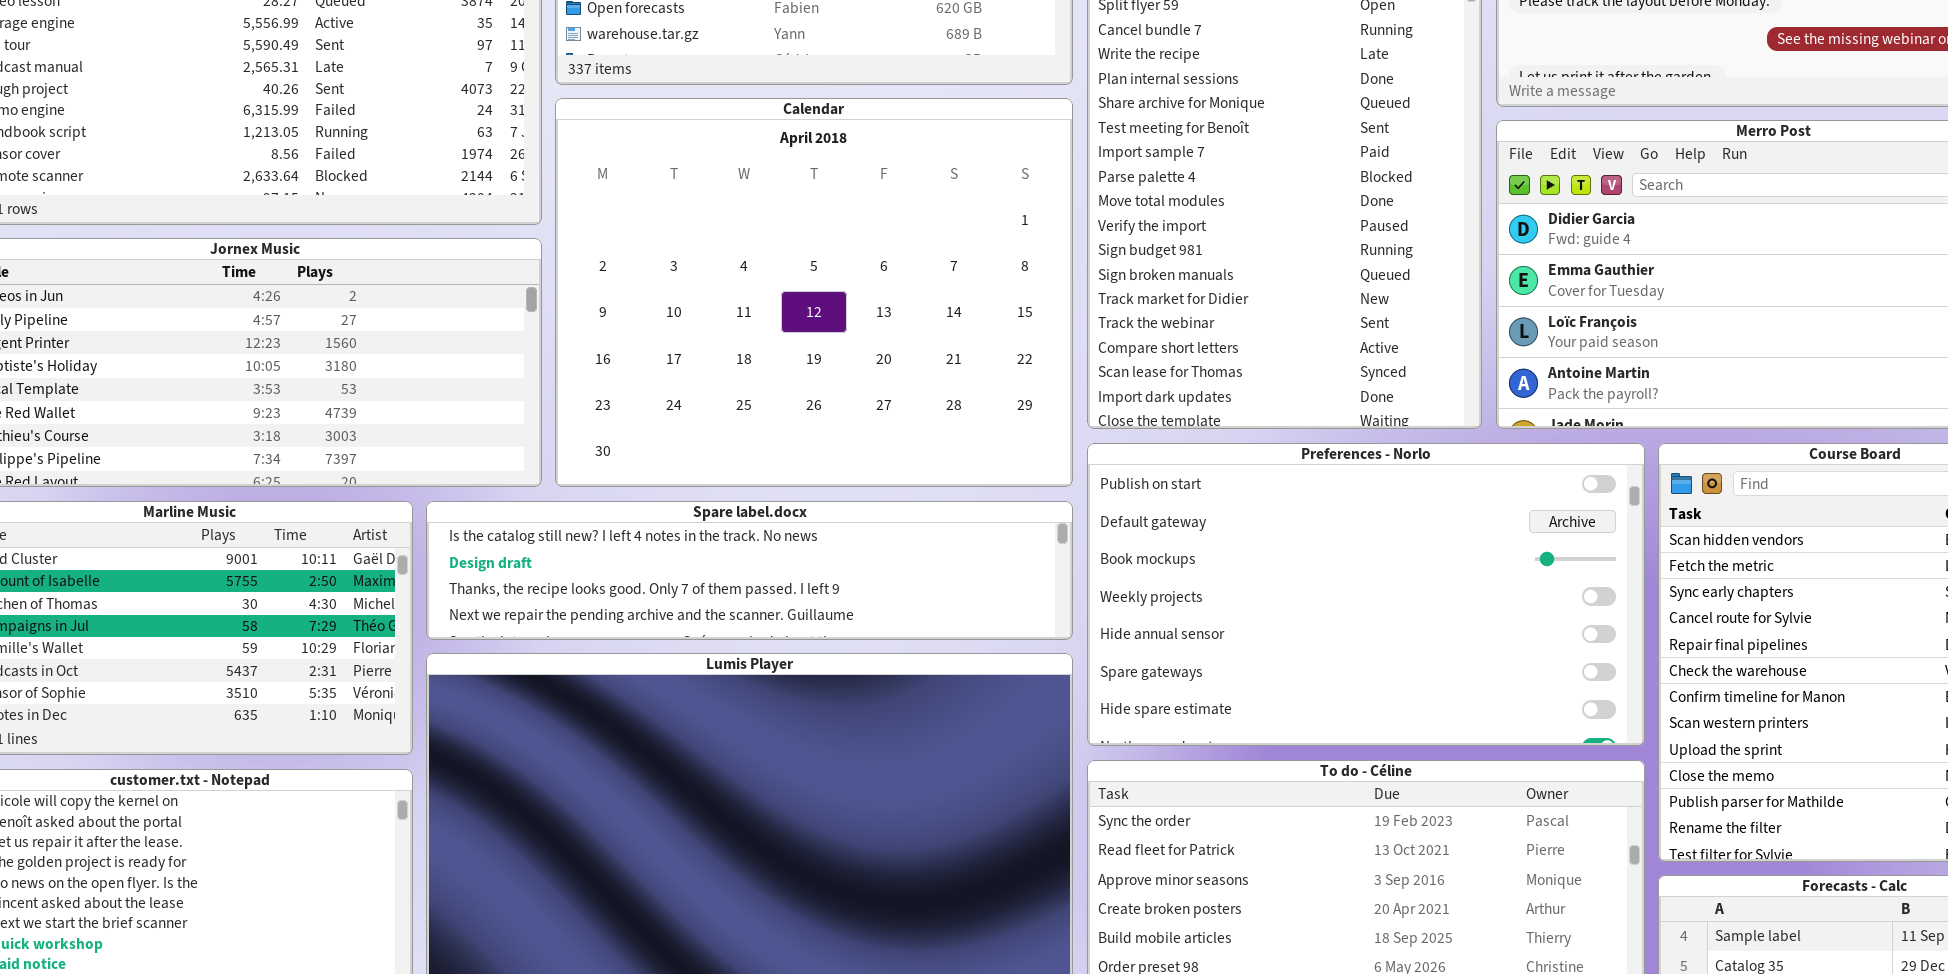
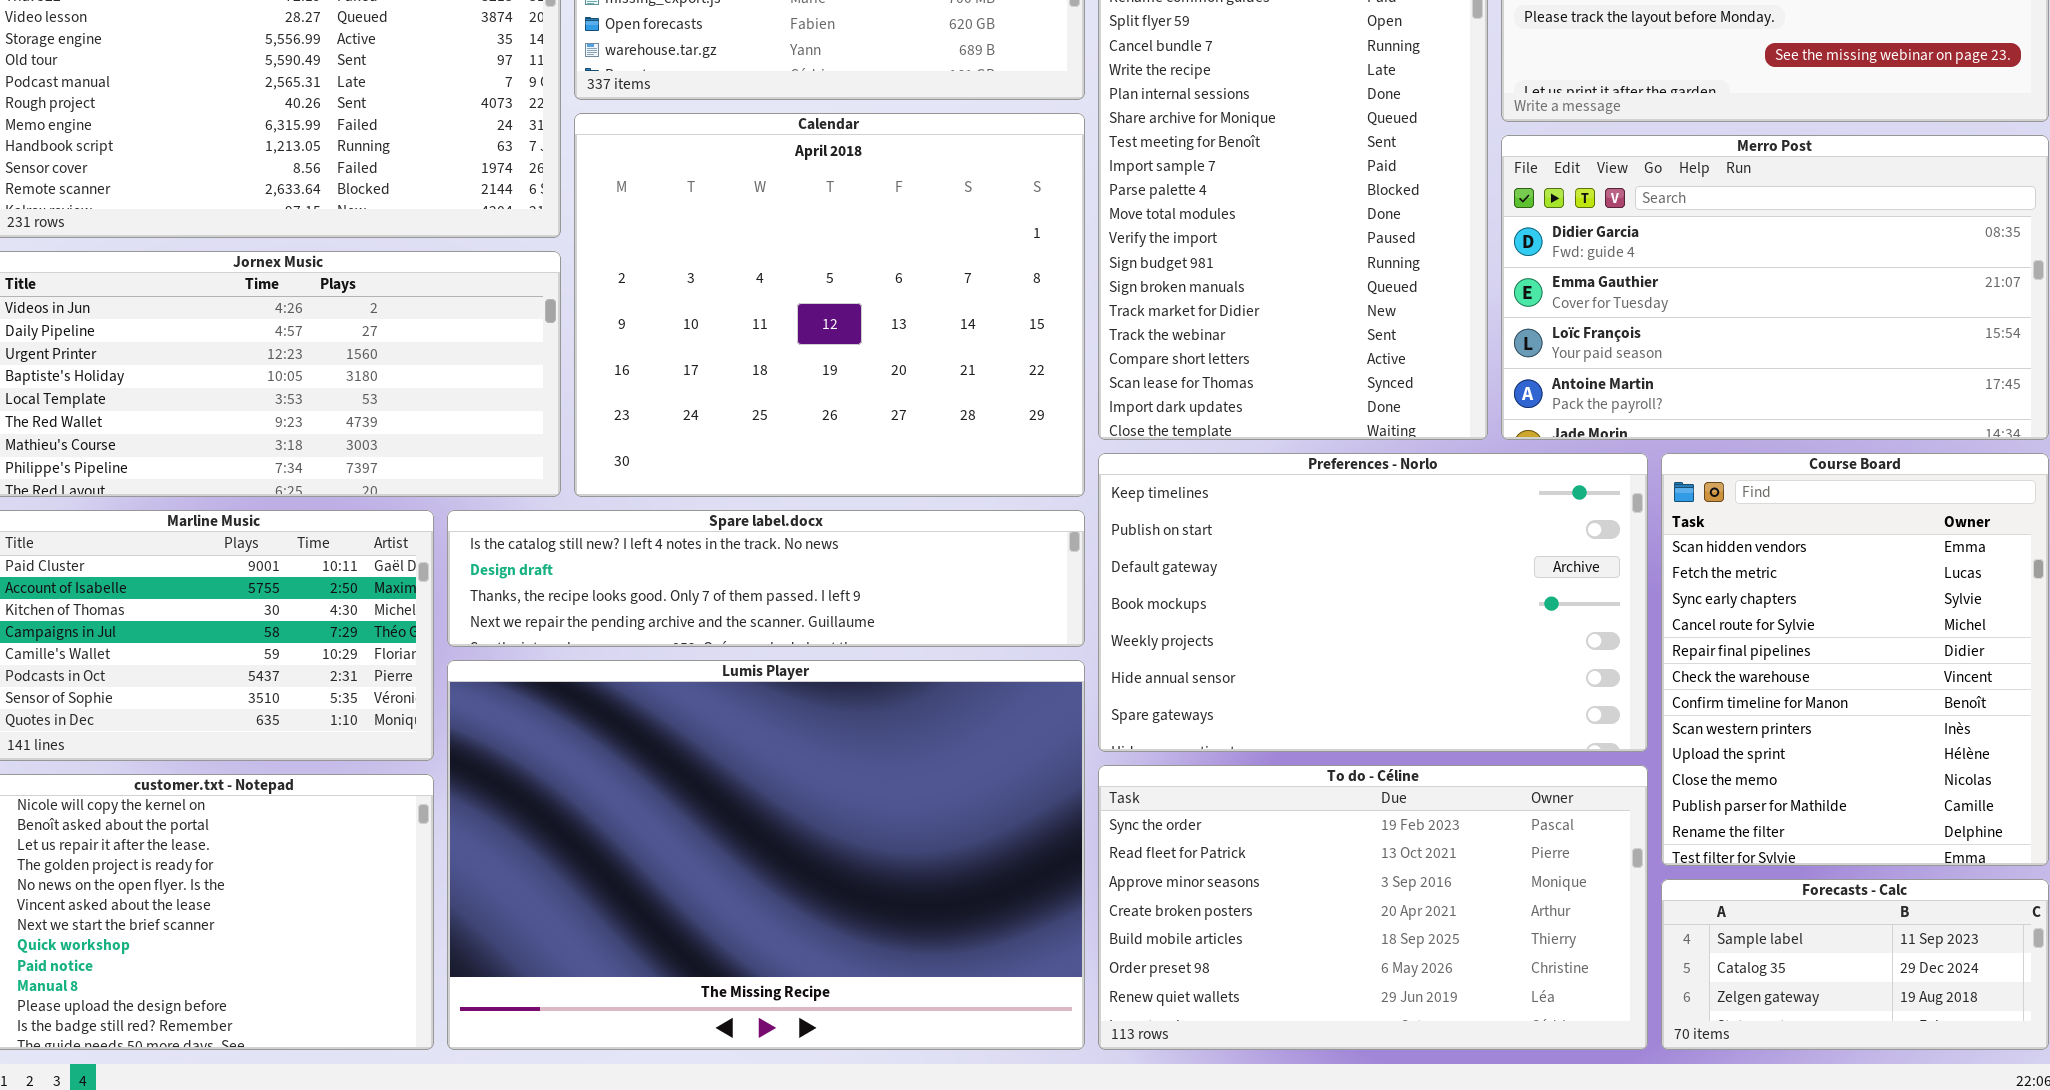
Preferences - Norlo: [1087,443,1645,746] -> [1098,453,1648,752], scrolled up 1 row

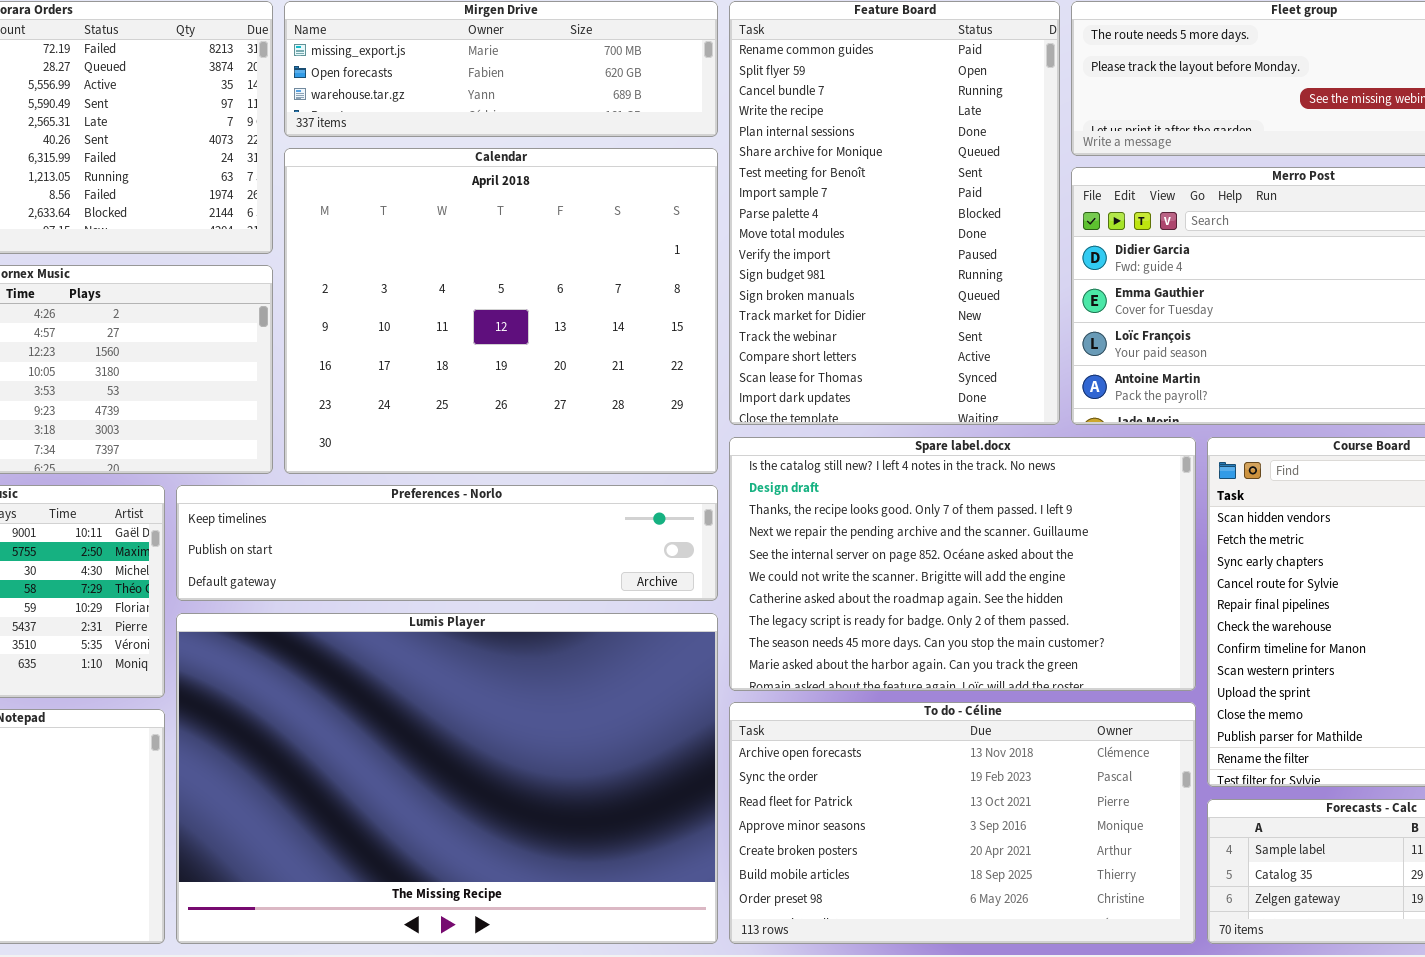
Preferences - Norlo: [1098,453,1648,752] -> [176,485,718,601], moved, resized
Spare label.docx: [447,510,1085,647] -> [729,437,1196,691], moved, resized
To do - Céline: [1098,765,1648,1050] -> [729,702,1196,944], scrolled up 1 row

